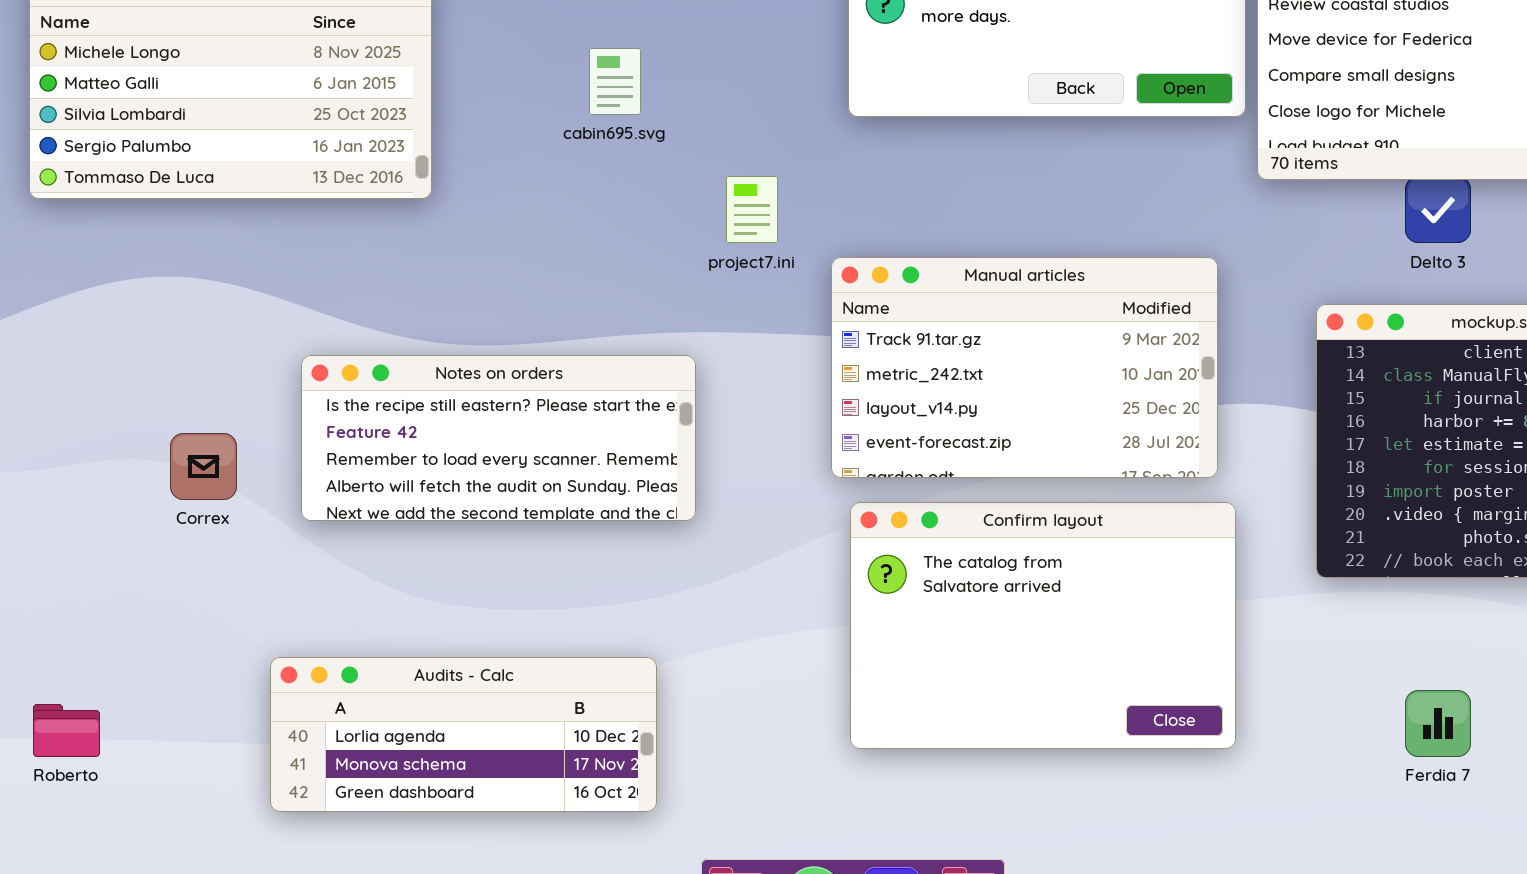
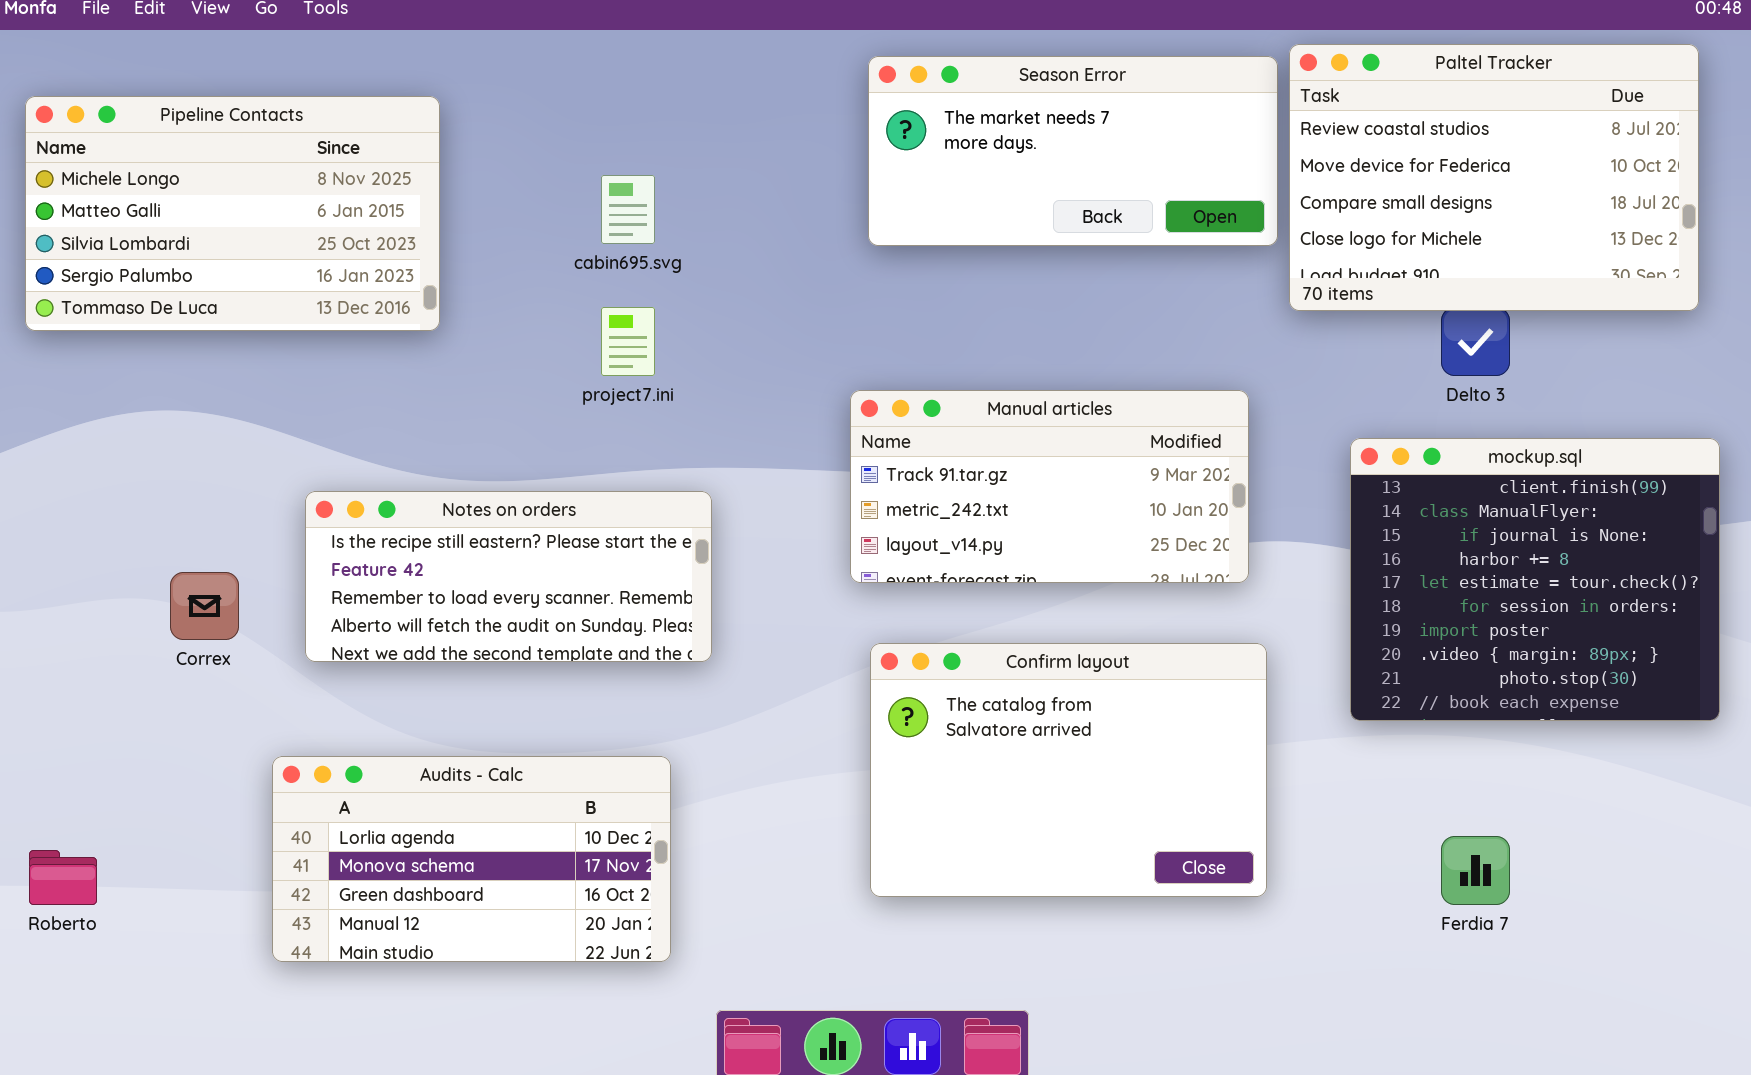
project7.ini: [726,176,778,243] -> [601,307,655,376], moved
Manual articles: [831,257,1218,478] -> [850,390,1249,583], resized
Audits - Calc: [270,657,657,812] -> [272,756,671,962], resized

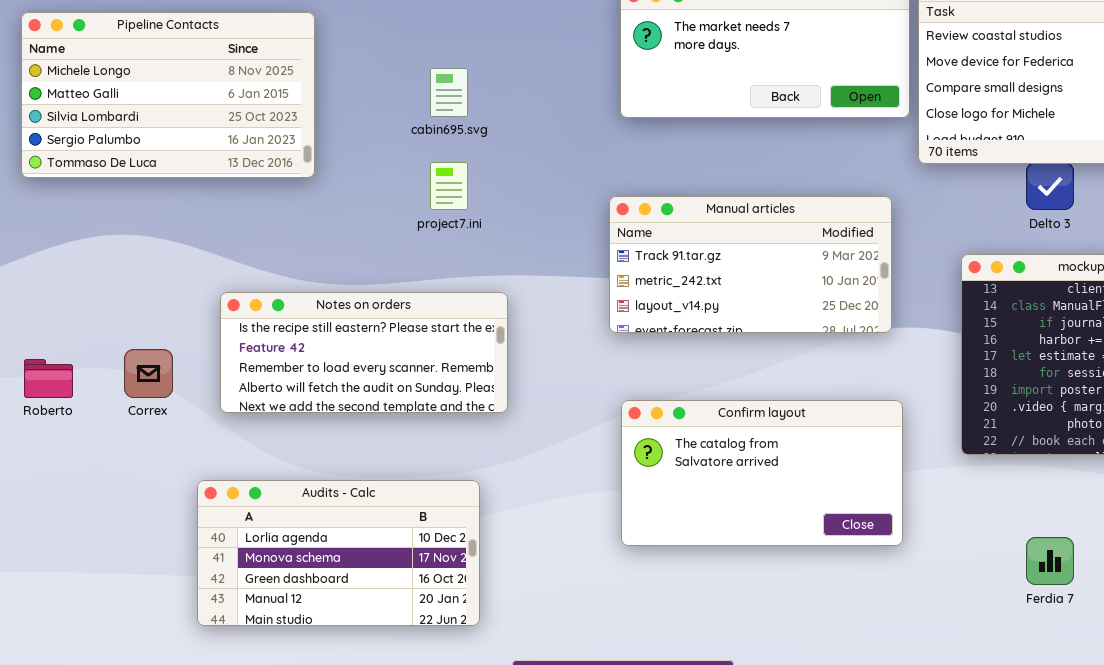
Manual articles: [850,390,1249,583] -> [609,196,892,333], moved
Confirm layout: [870,643,1267,897] -> [621,400,903,546], resized
Roberto: [29,850,97,905] -> [24,359,73,398], moved

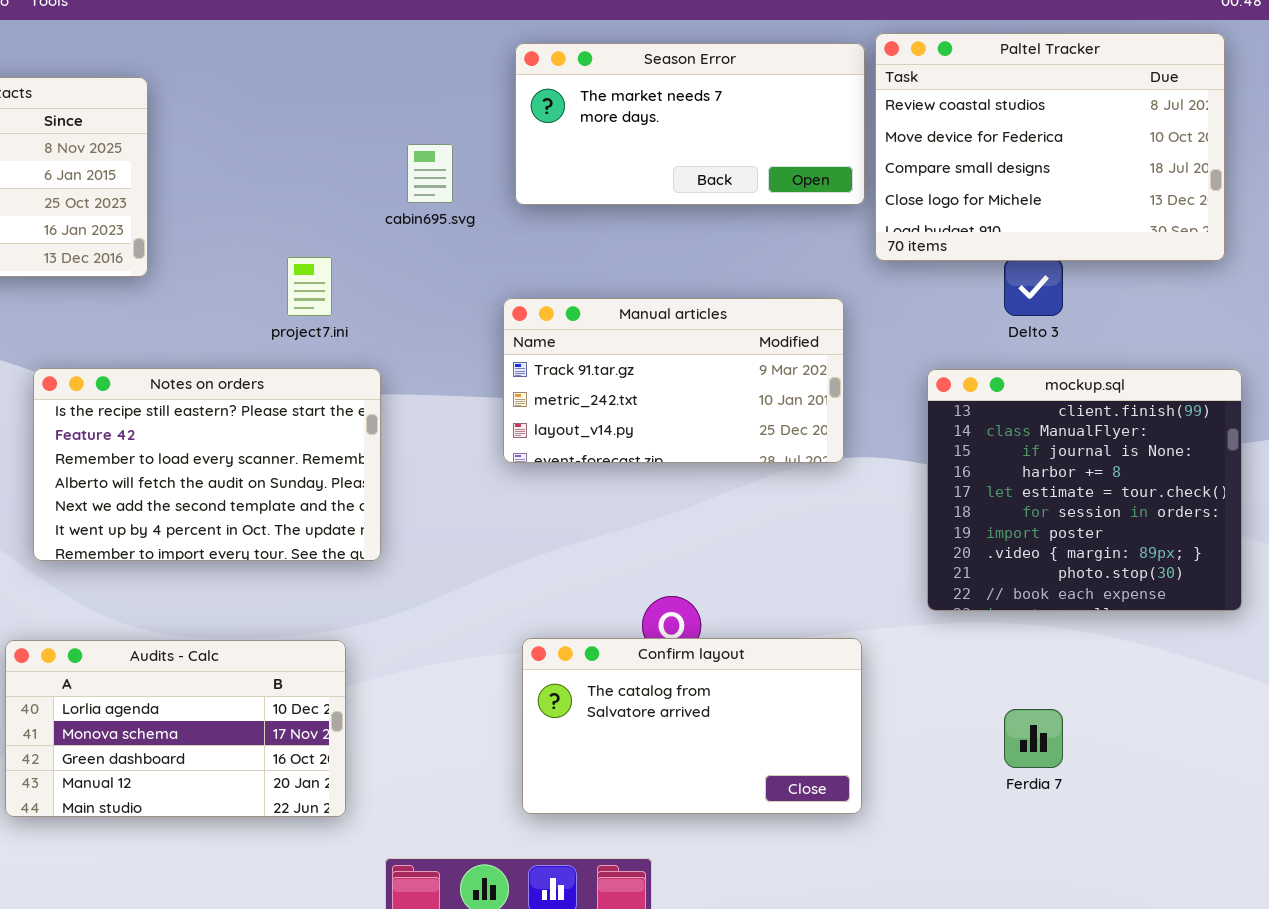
cabin695.svg: [430,68,468,117] -> [407,144,453,203], moved
Notes on orders: [220,292,508,413] -> [33,368,381,561], resized
Confirm layout: [621,400,903,546] -> [522,638,862,814], moved

